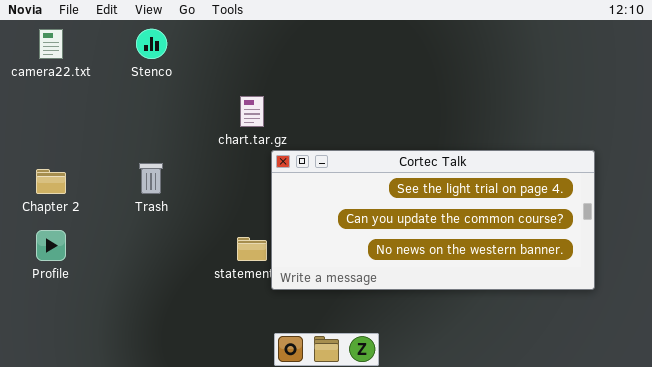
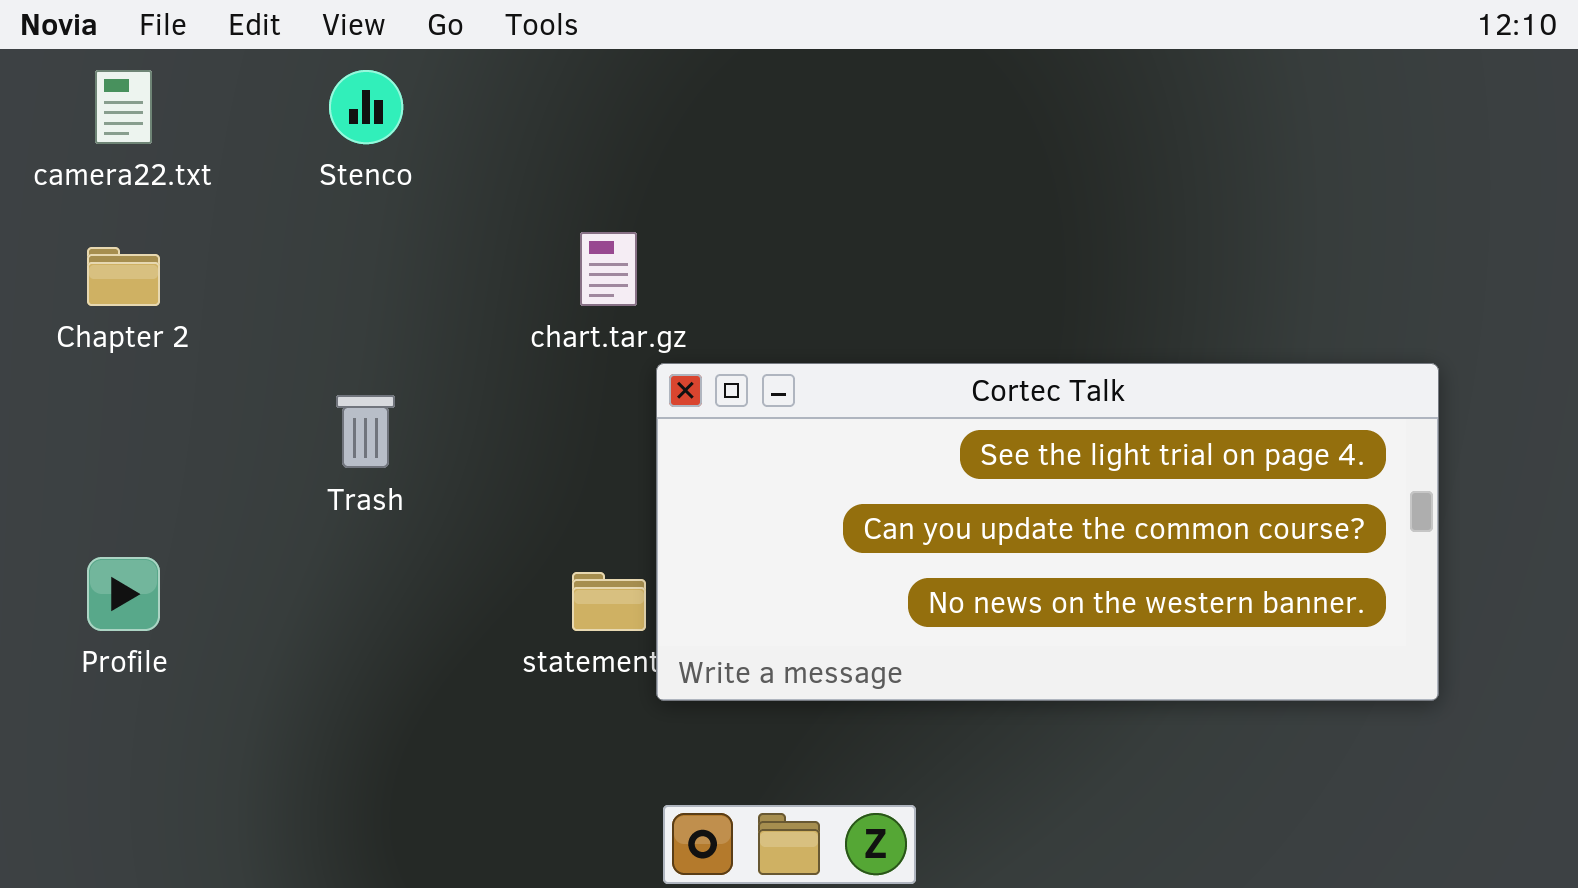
Chapter 2: [36,169,66,194] -> [87,247,160,306], moved

